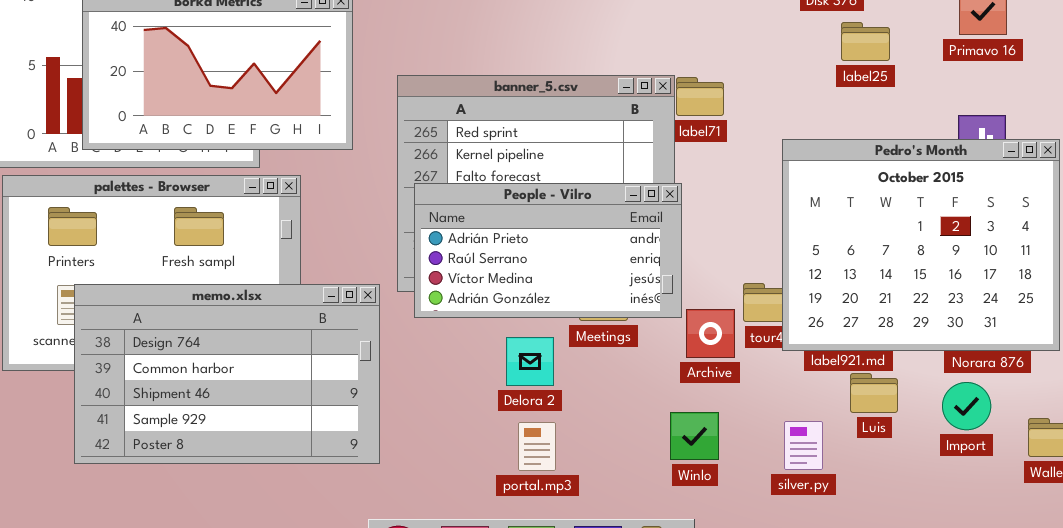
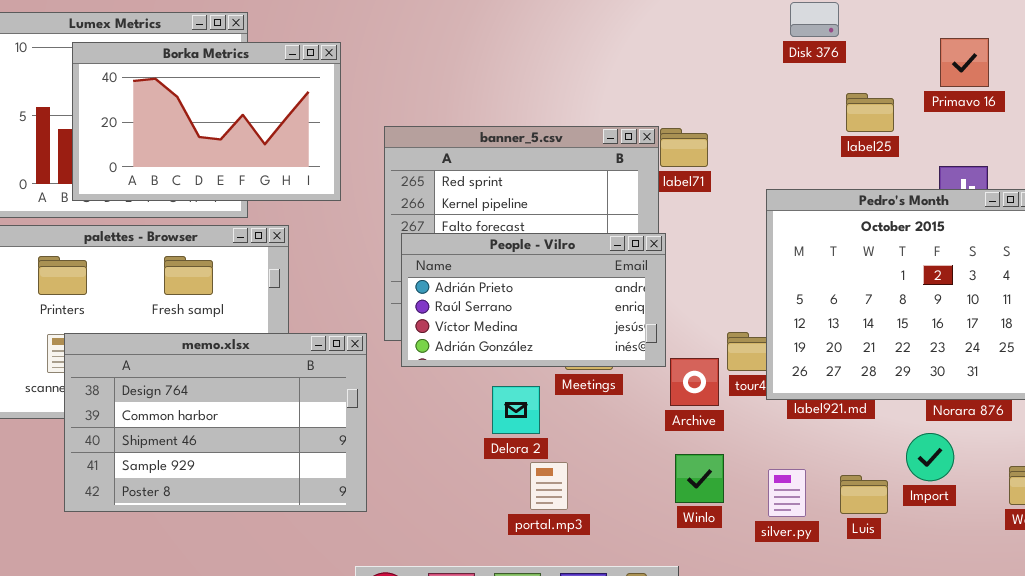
label25: [841,22,890,61] -> [846,93,894,132], moved
Luis: [850,373,898,413] -> [840,475,888,514], moved
Import: [942,382,991,430] -> [906,433,954,481], moved
Winlo: [670,412,719,460] -> [675,454,724,503], moved
portal.mp3: [518,422,556,471] -> [530,462,568,510], moved

